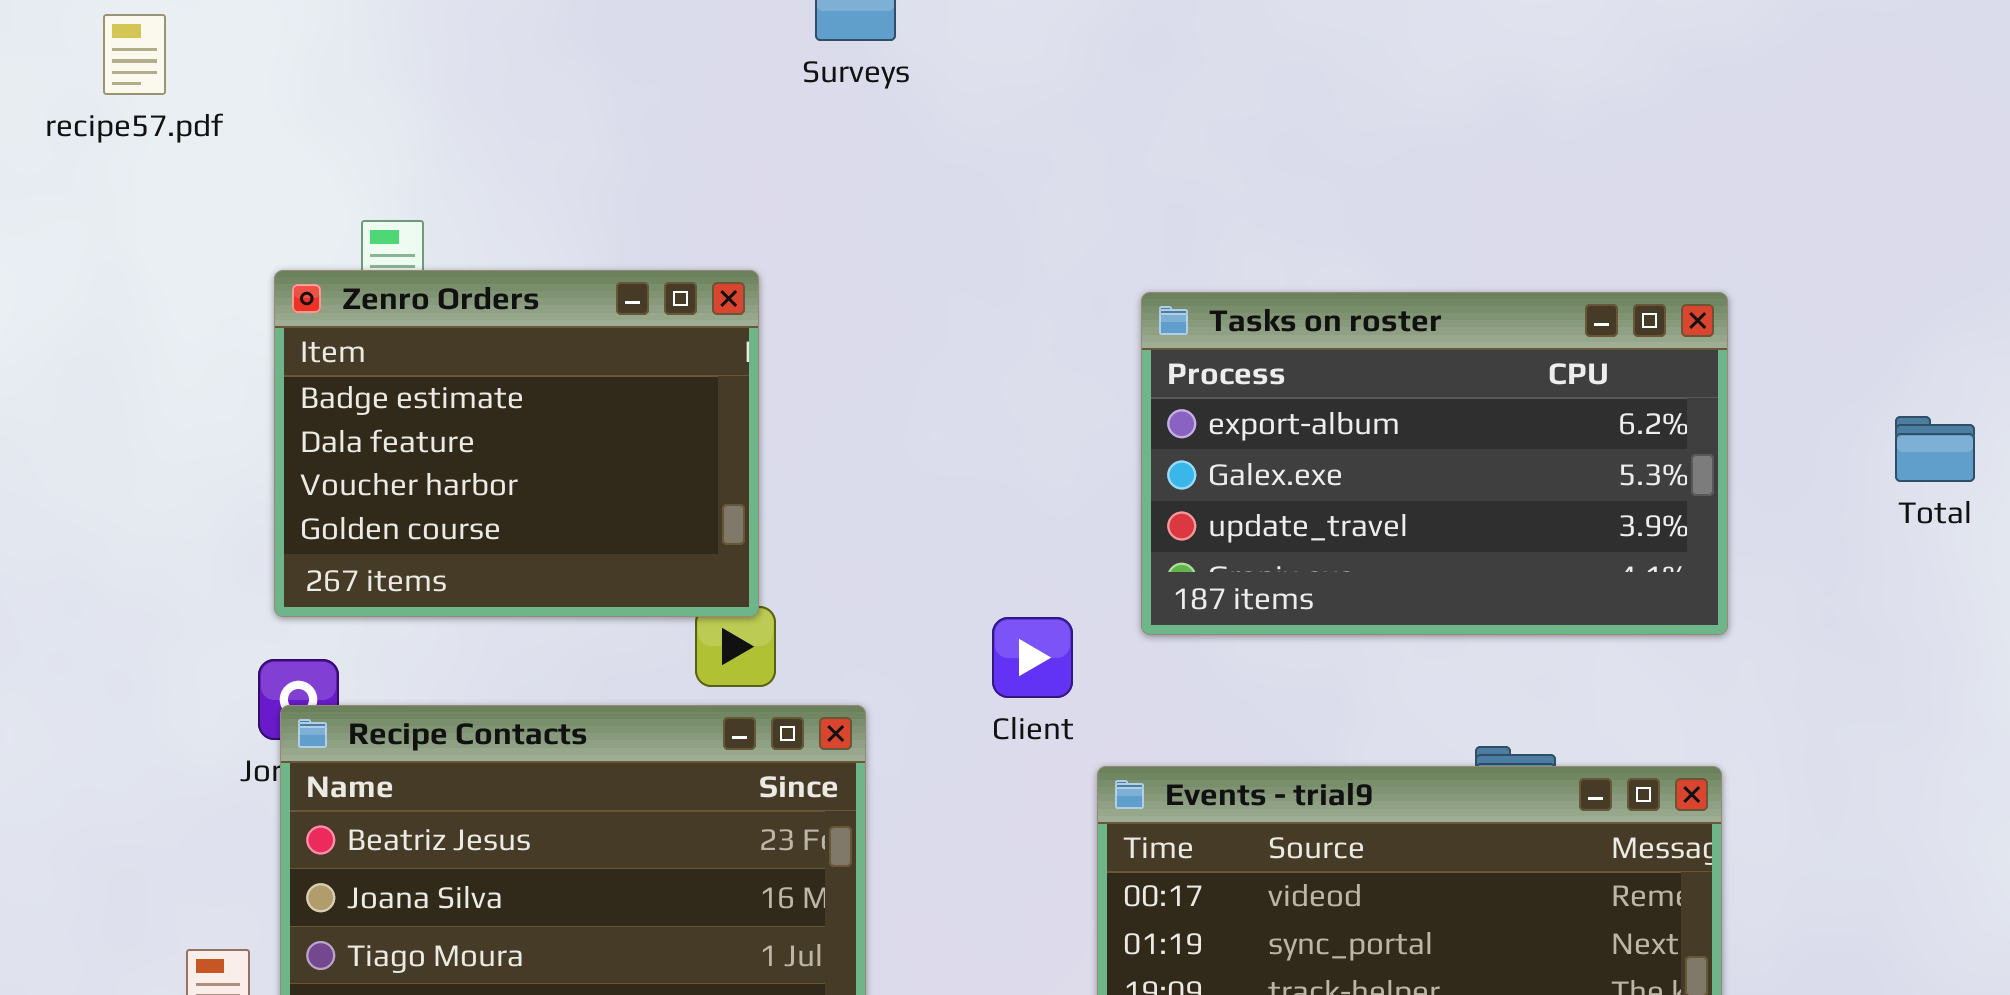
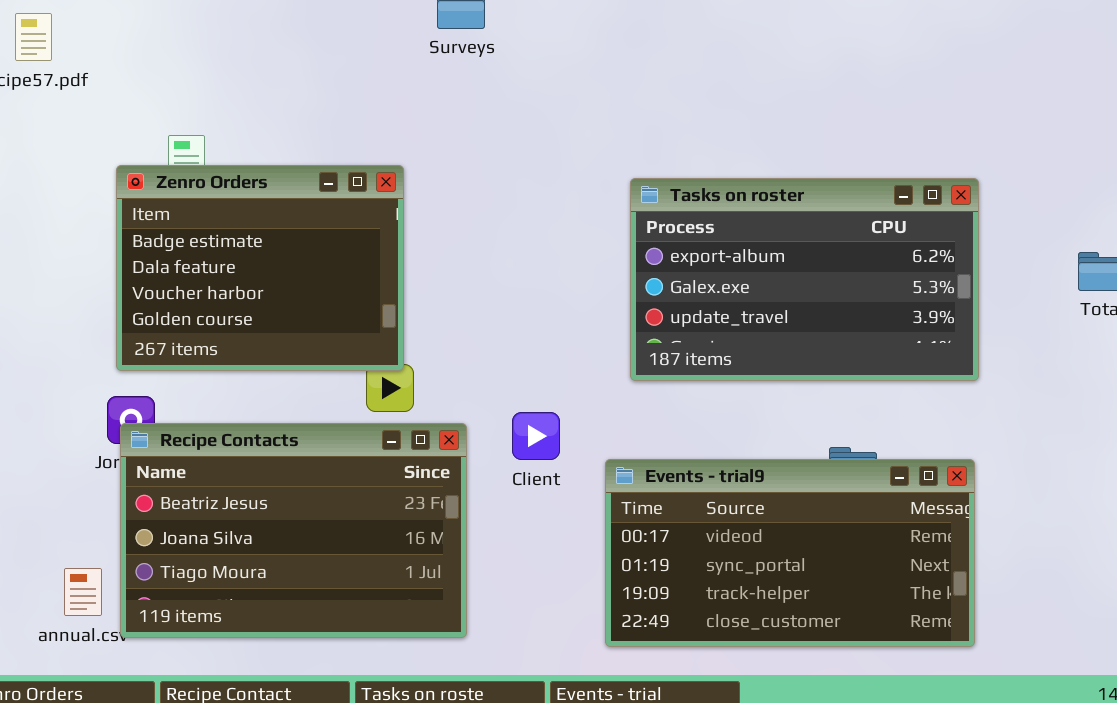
Client: [992,617,1073,698] -> [512,412,560,460], moved

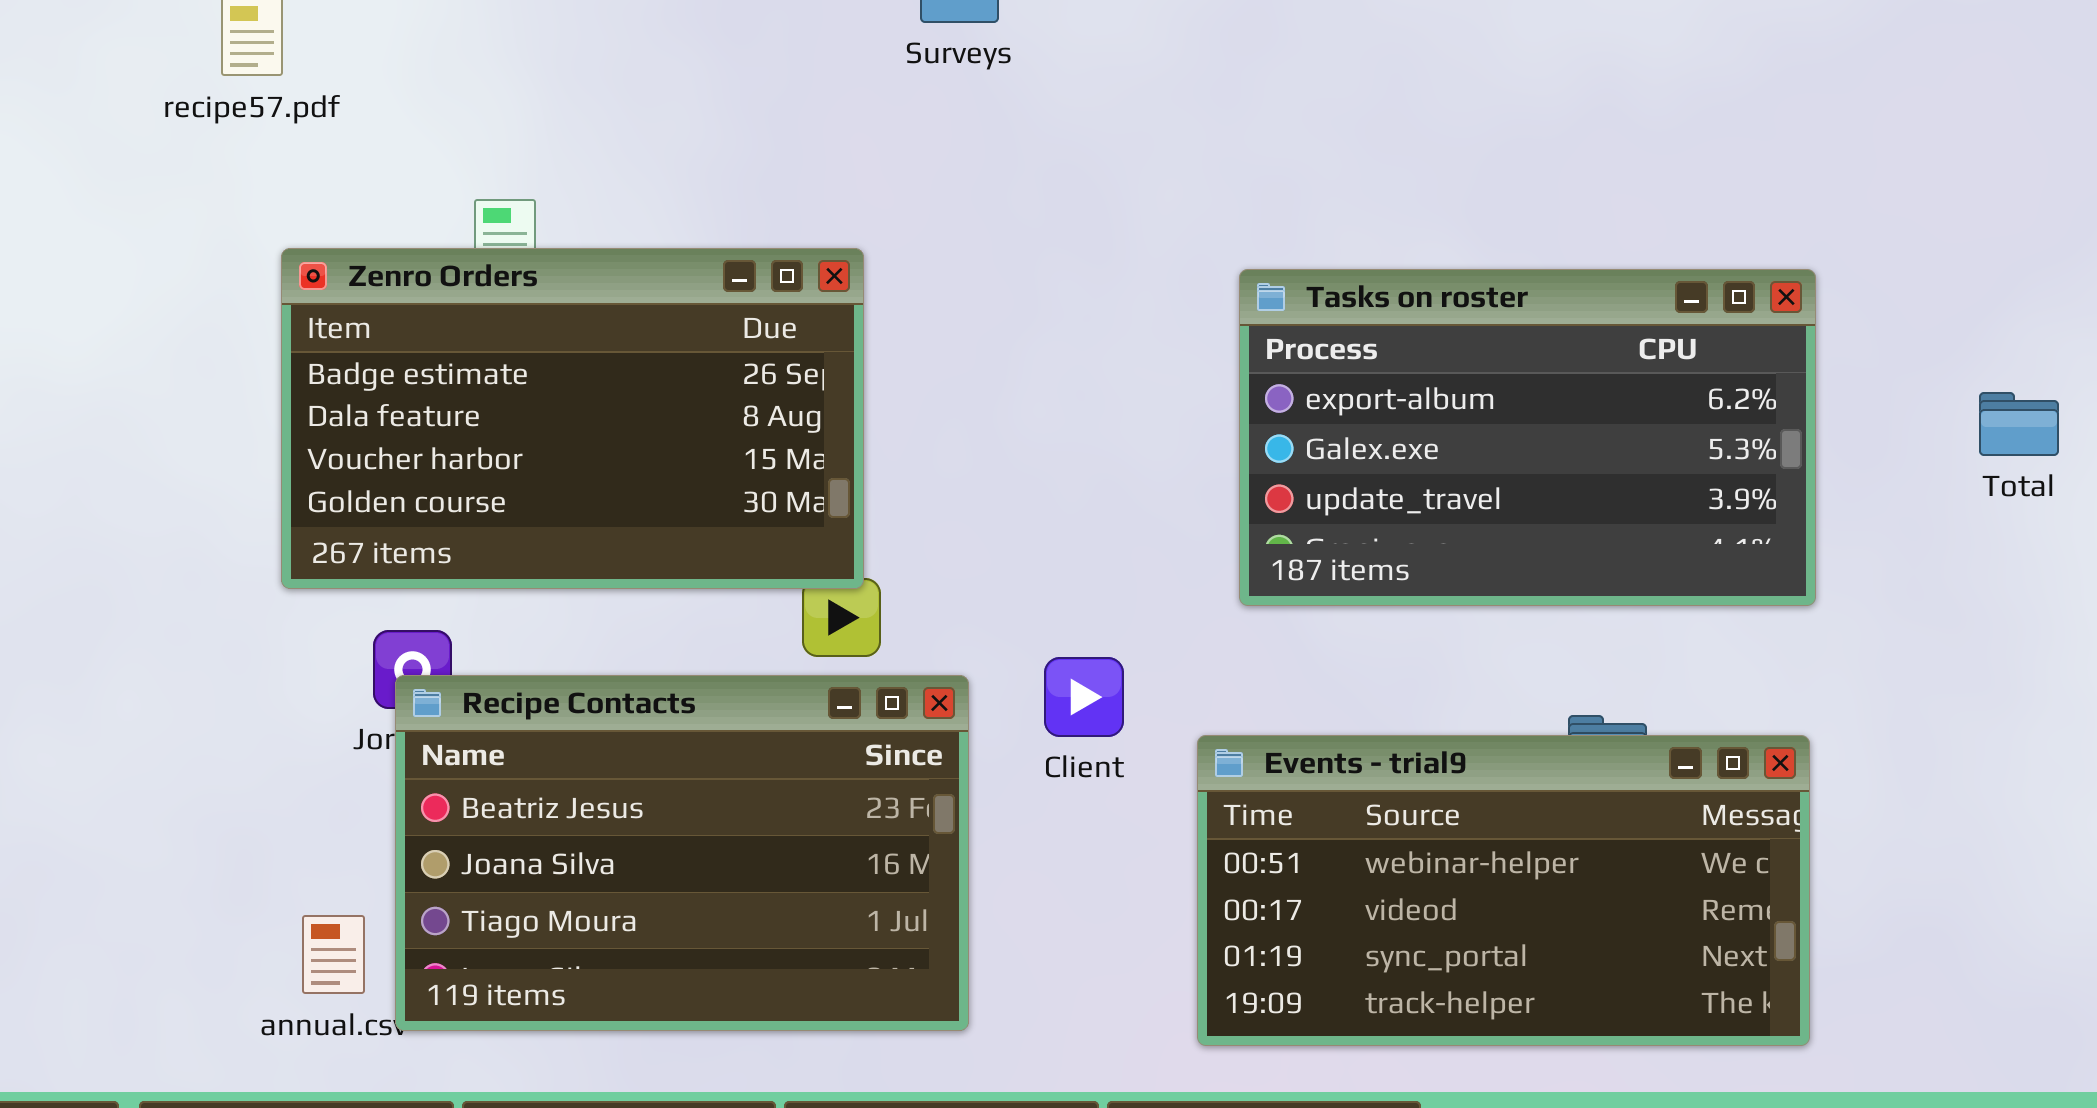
Zenro Orders: [116,165,404,371] -> [281,248,864,589], resized
Events - trial9: [605,459,975,647] -> [1197,735,1810,1046], scrolled up 1 row

